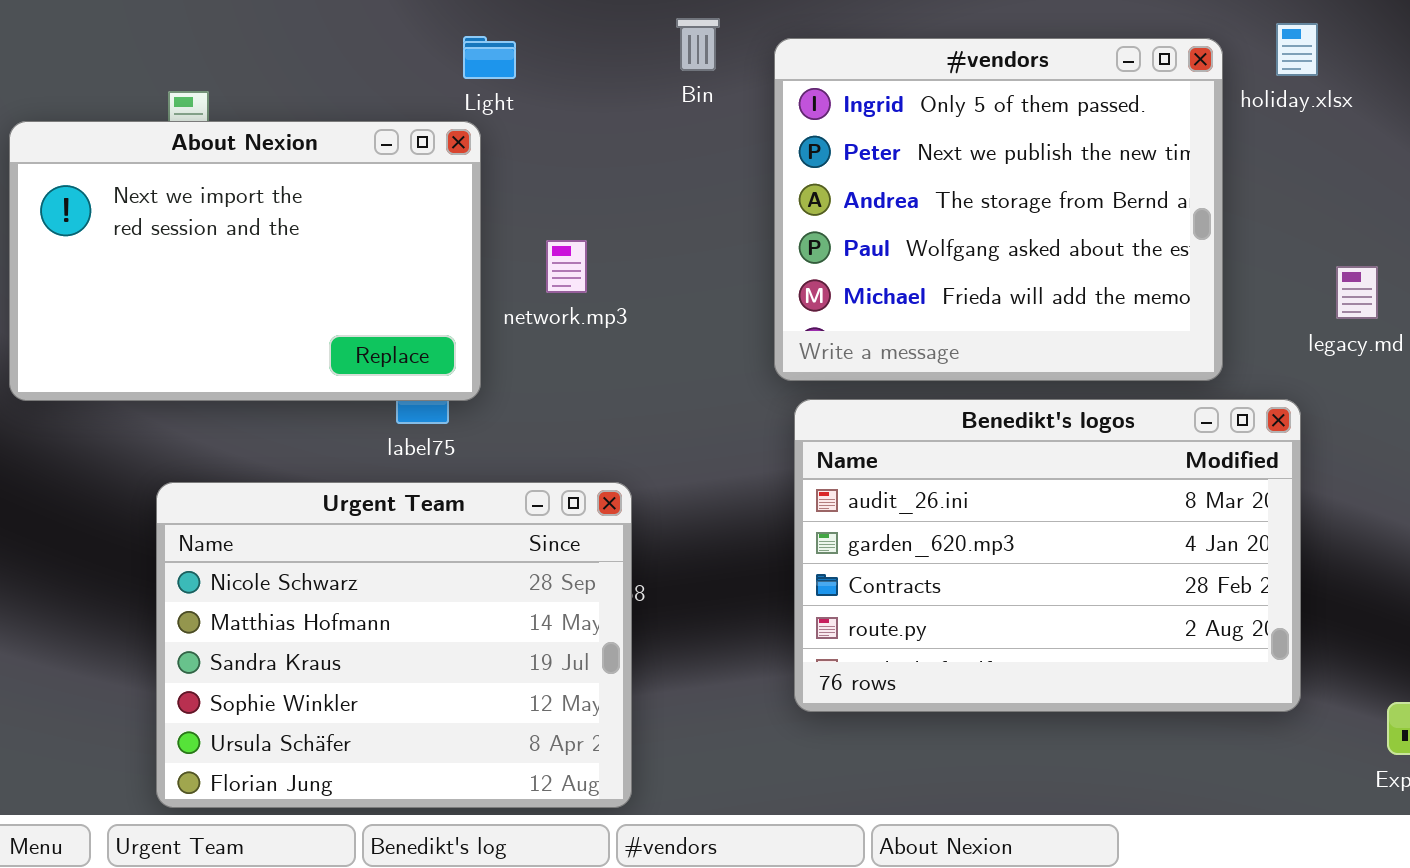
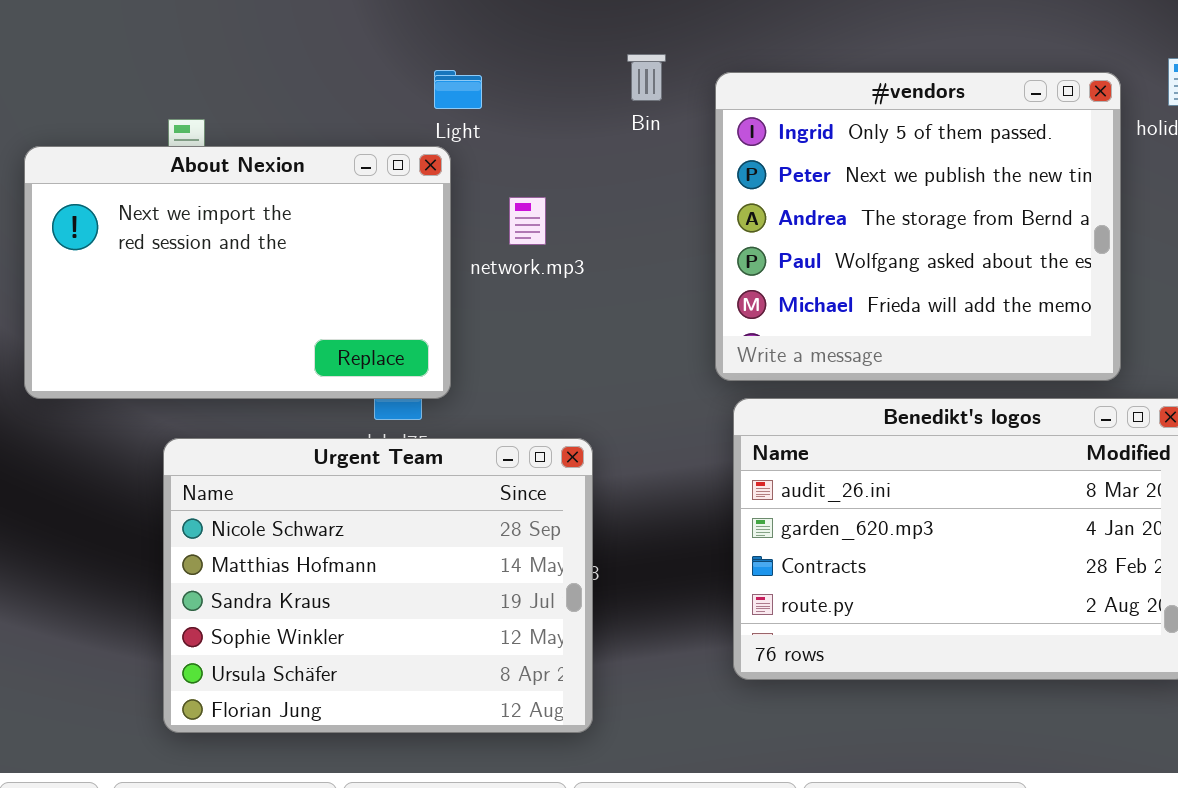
network.mp3: [546,240,587,293] -> [509,197,546,245], moved
Urgent Team: [156,482,632,808] -> [163,438,593,733], moved

